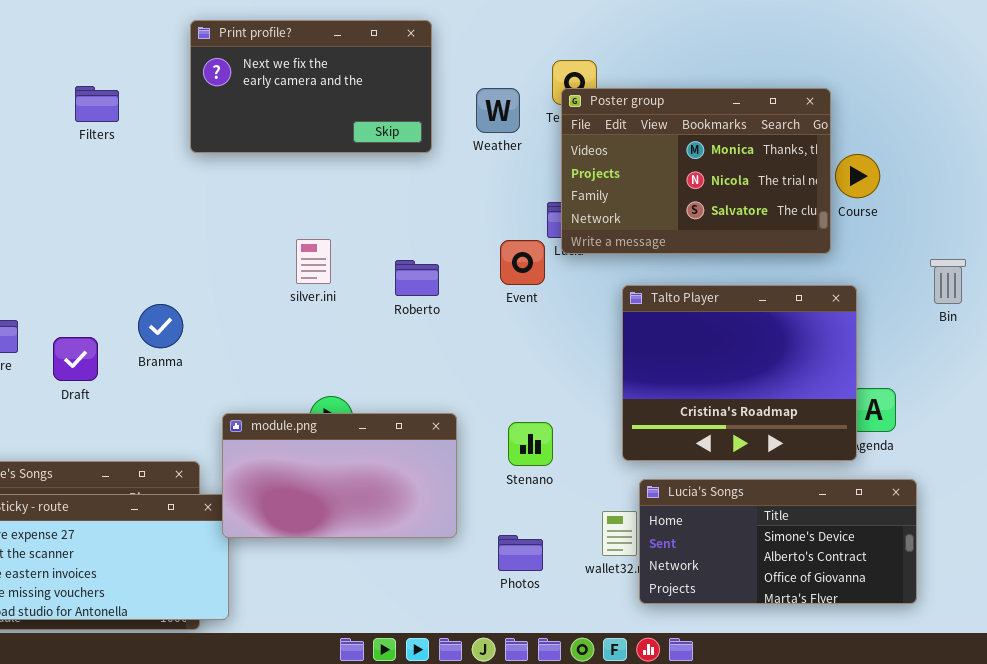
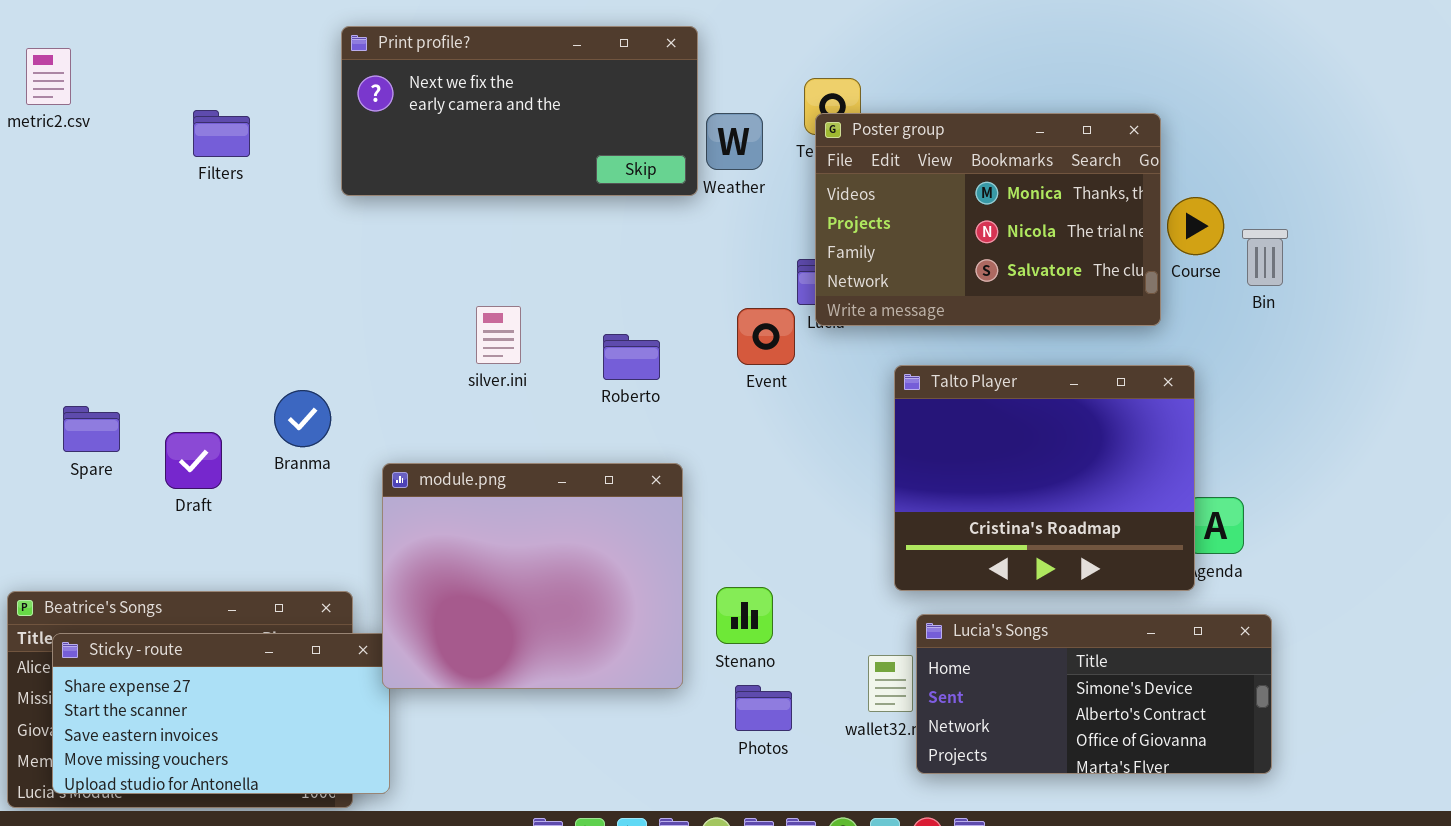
Print profile?: [190,20,432,153] -> [341,26,698,196], resized
Bin: [930,259,966,304] -> [1242,229,1288,286], moved
module.png: [222,413,457,538] -> [382,463,683,689], resized
Stenano: [508,422,553,466] -> [716,587,773,644], moved

